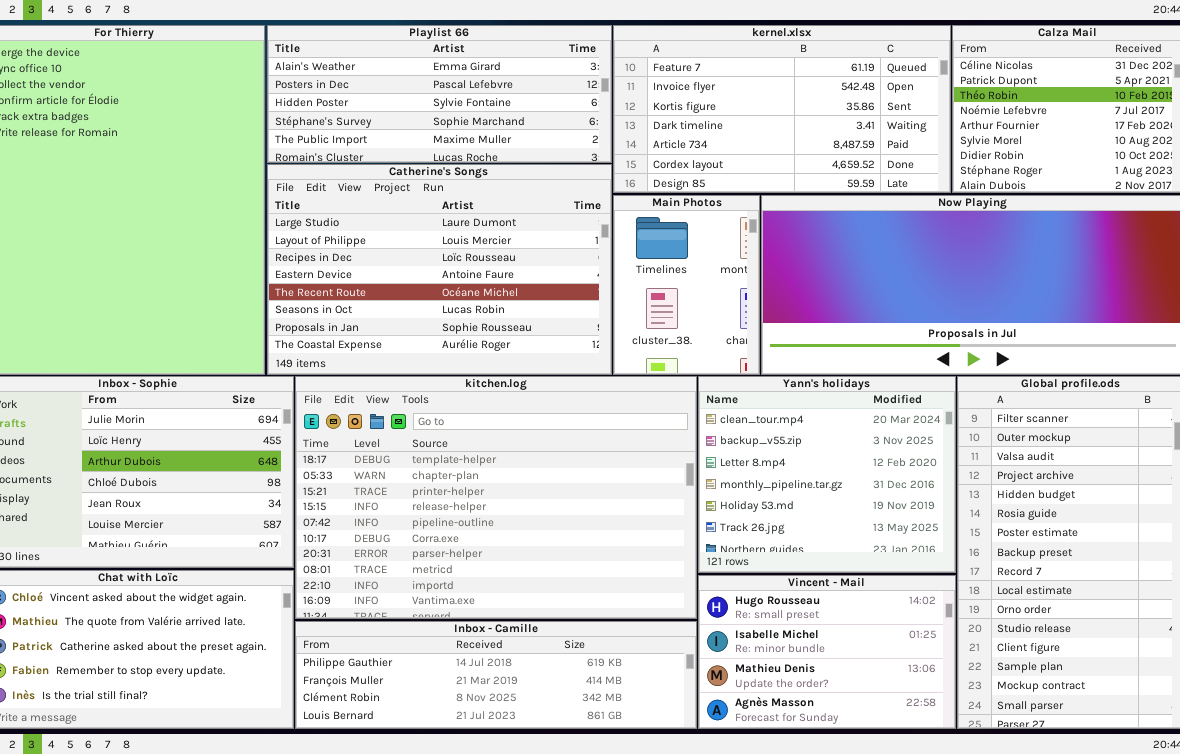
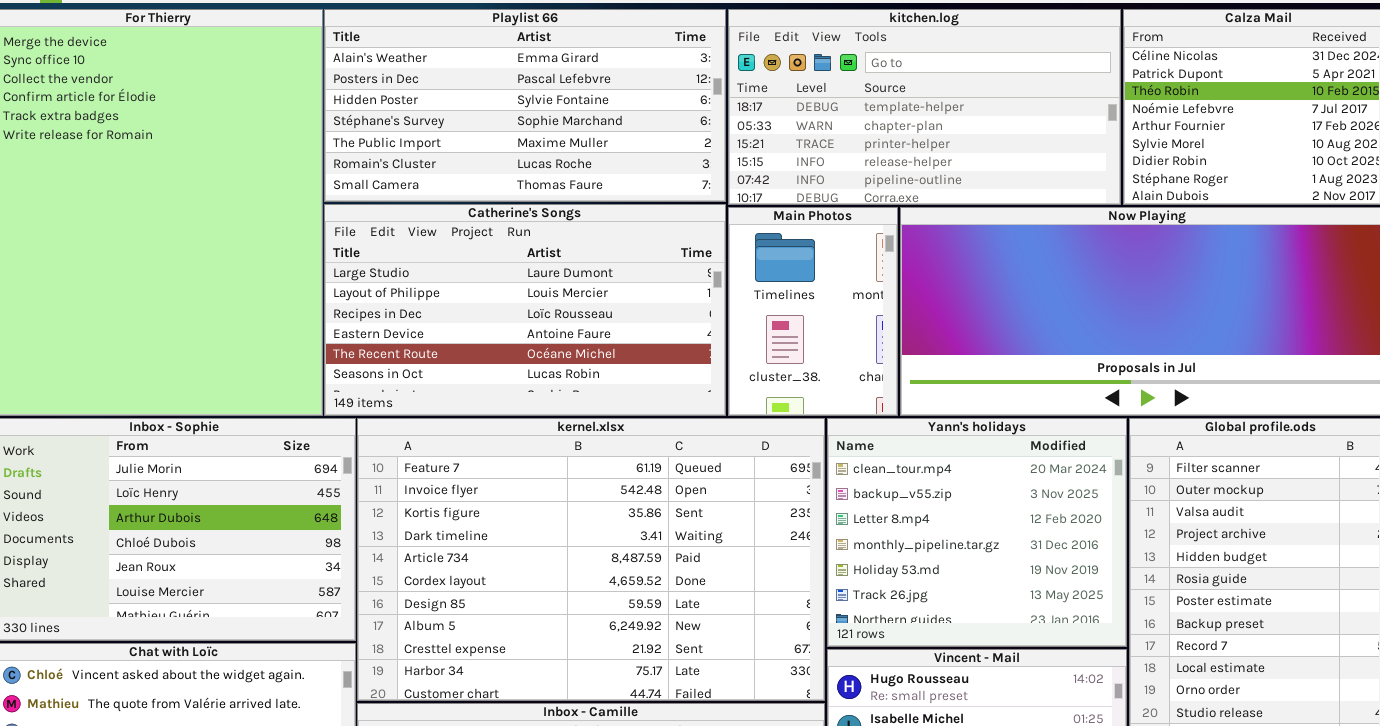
Playlist 66: [267,25,612,163] -> [324,9,726,202], resized
kernel.xlsx: [613,25,951,193] -> [357,418,825,701], moved, resized
Catherine's Songs: [267,164,612,375] -> [324,204,726,416], resized
kitchen.log: [295,376,697,619] -> [728,9,1121,205], moved, resized

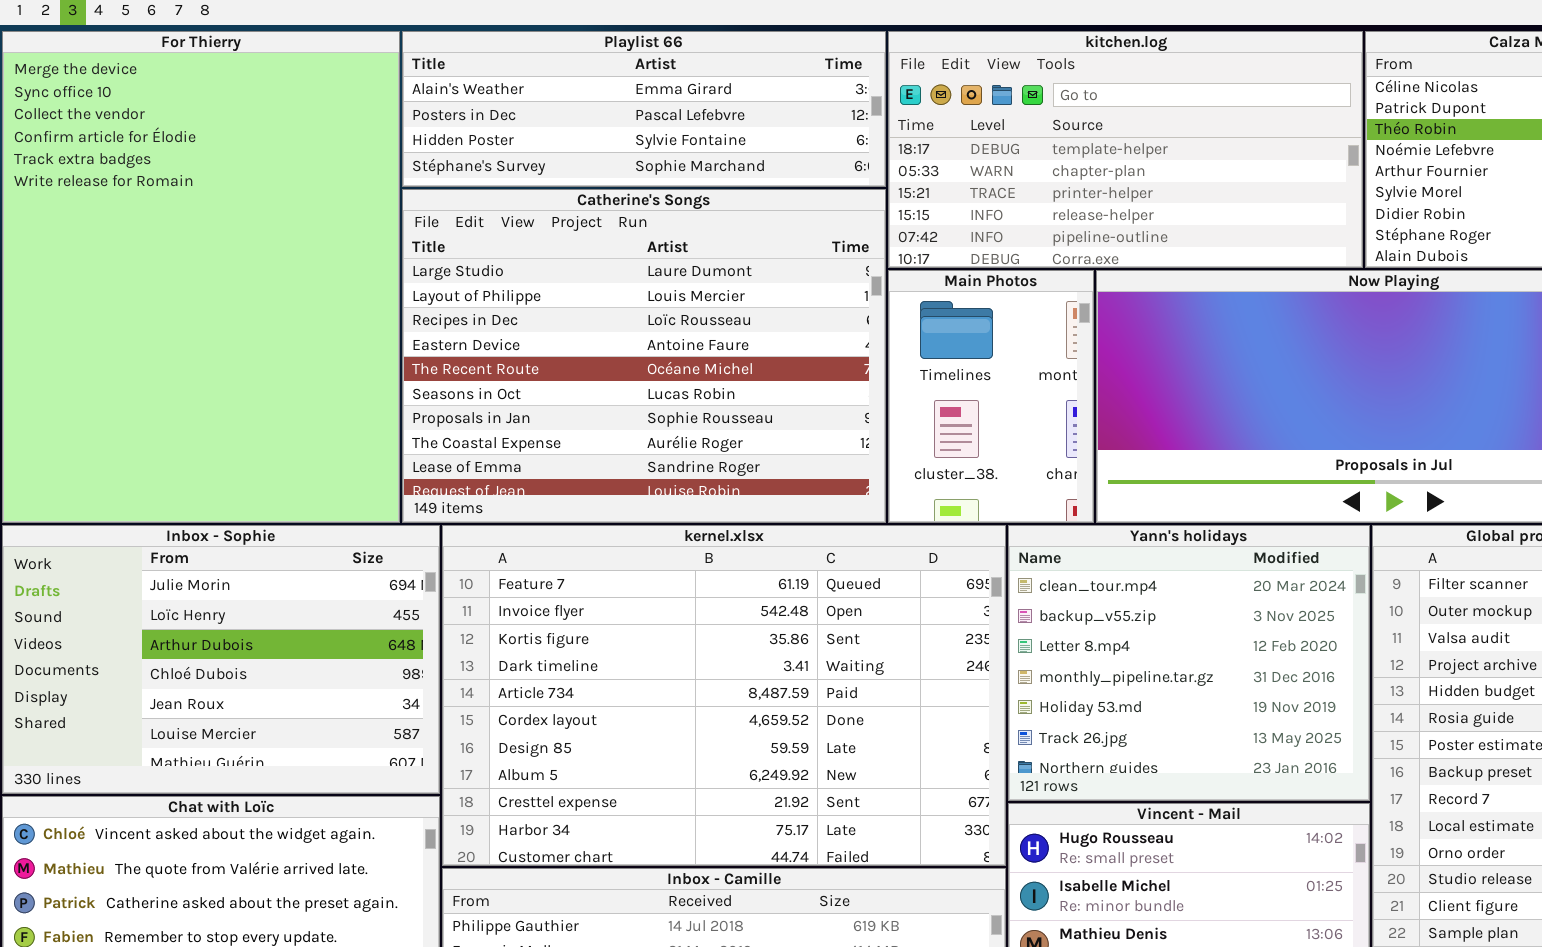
Playlist 66: [324,9,726,202] -> [402,31,886,187], resized
Catherine's Songs: [324,204,726,416] -> [402,189,886,523], resized

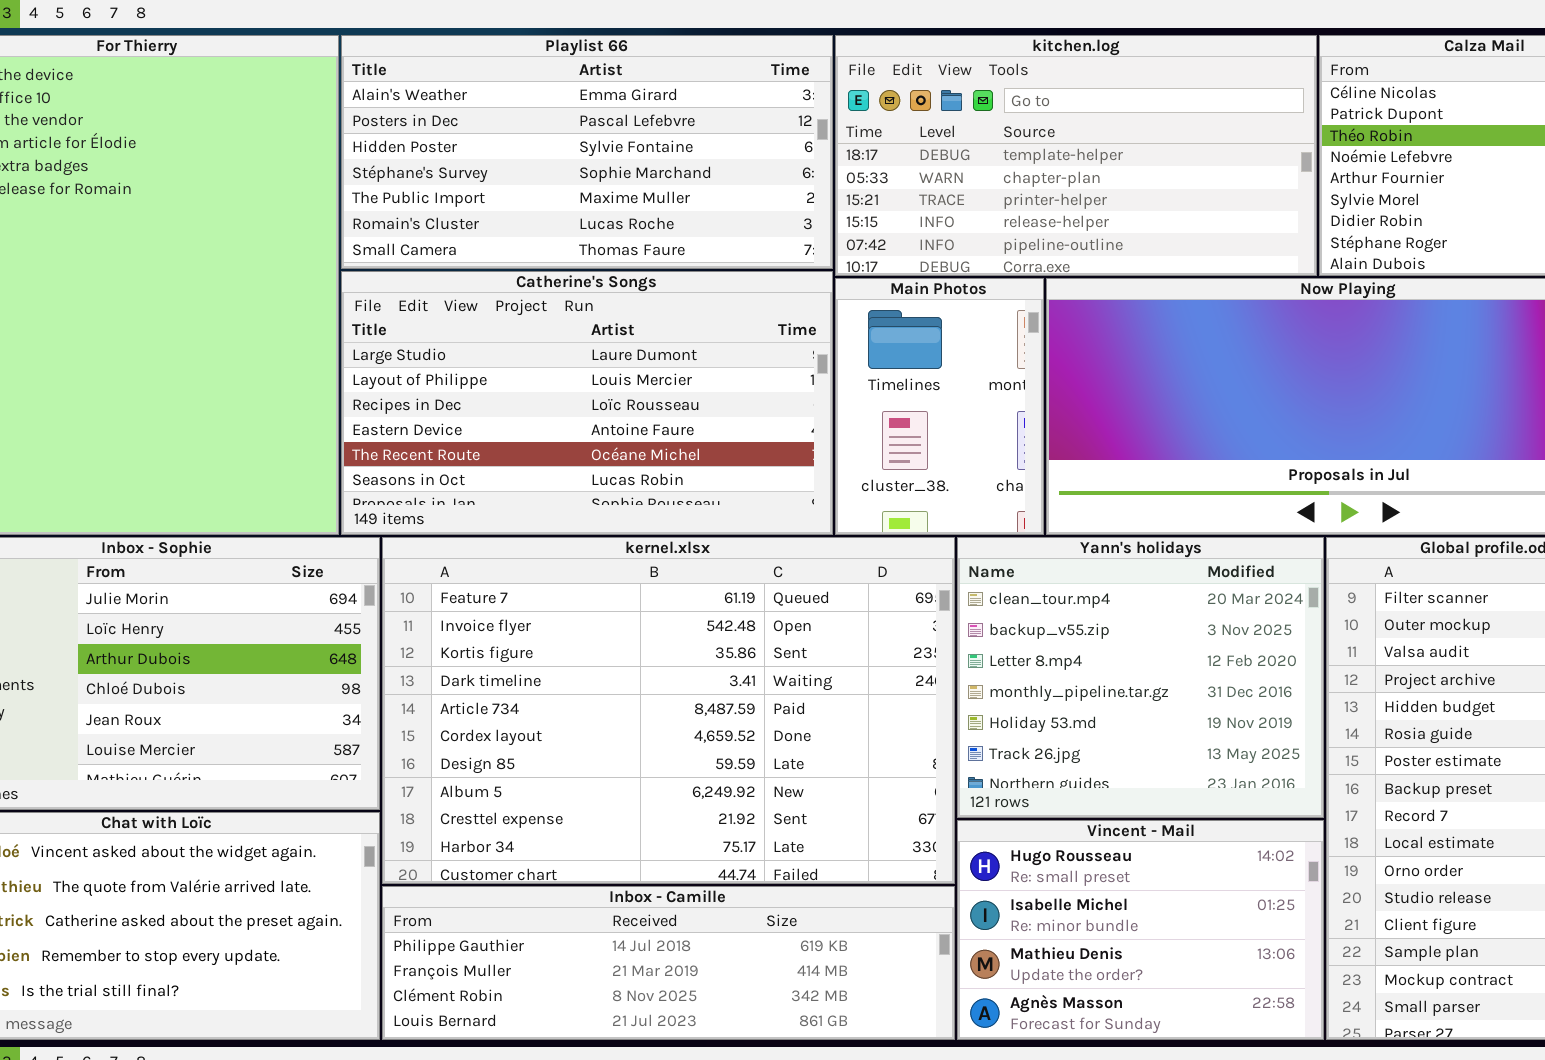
Playlist 66: [402,31,886,187] -> [341,35,833,269], resized
Catherine's Songs: [402,189,886,523] -> [341,271,833,535], resized

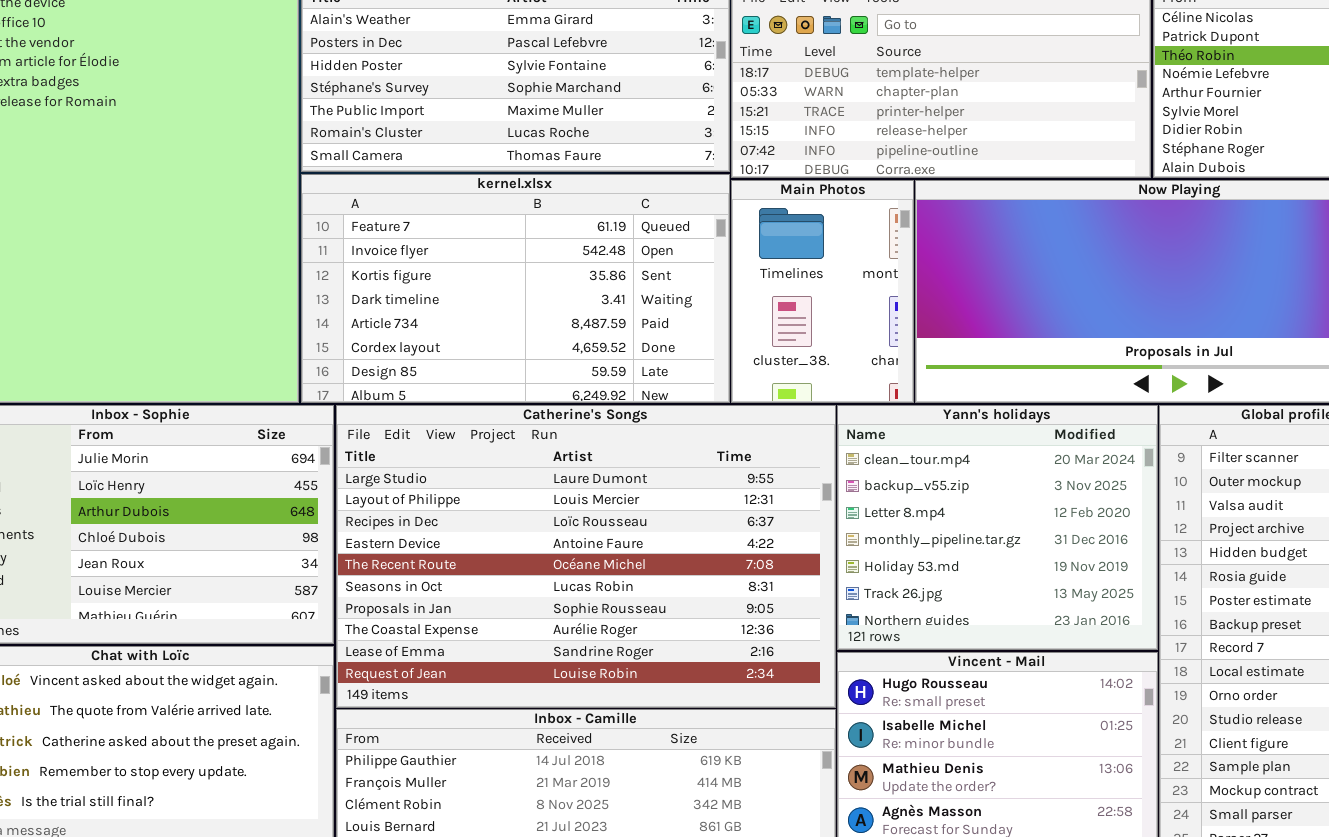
Catherine's Songs: [341,271,833,535] -> [336,405,836,708], moved, resized
kernel.xlsx: [382,537,955,884] -> [301,174,730,403], moved, resized

